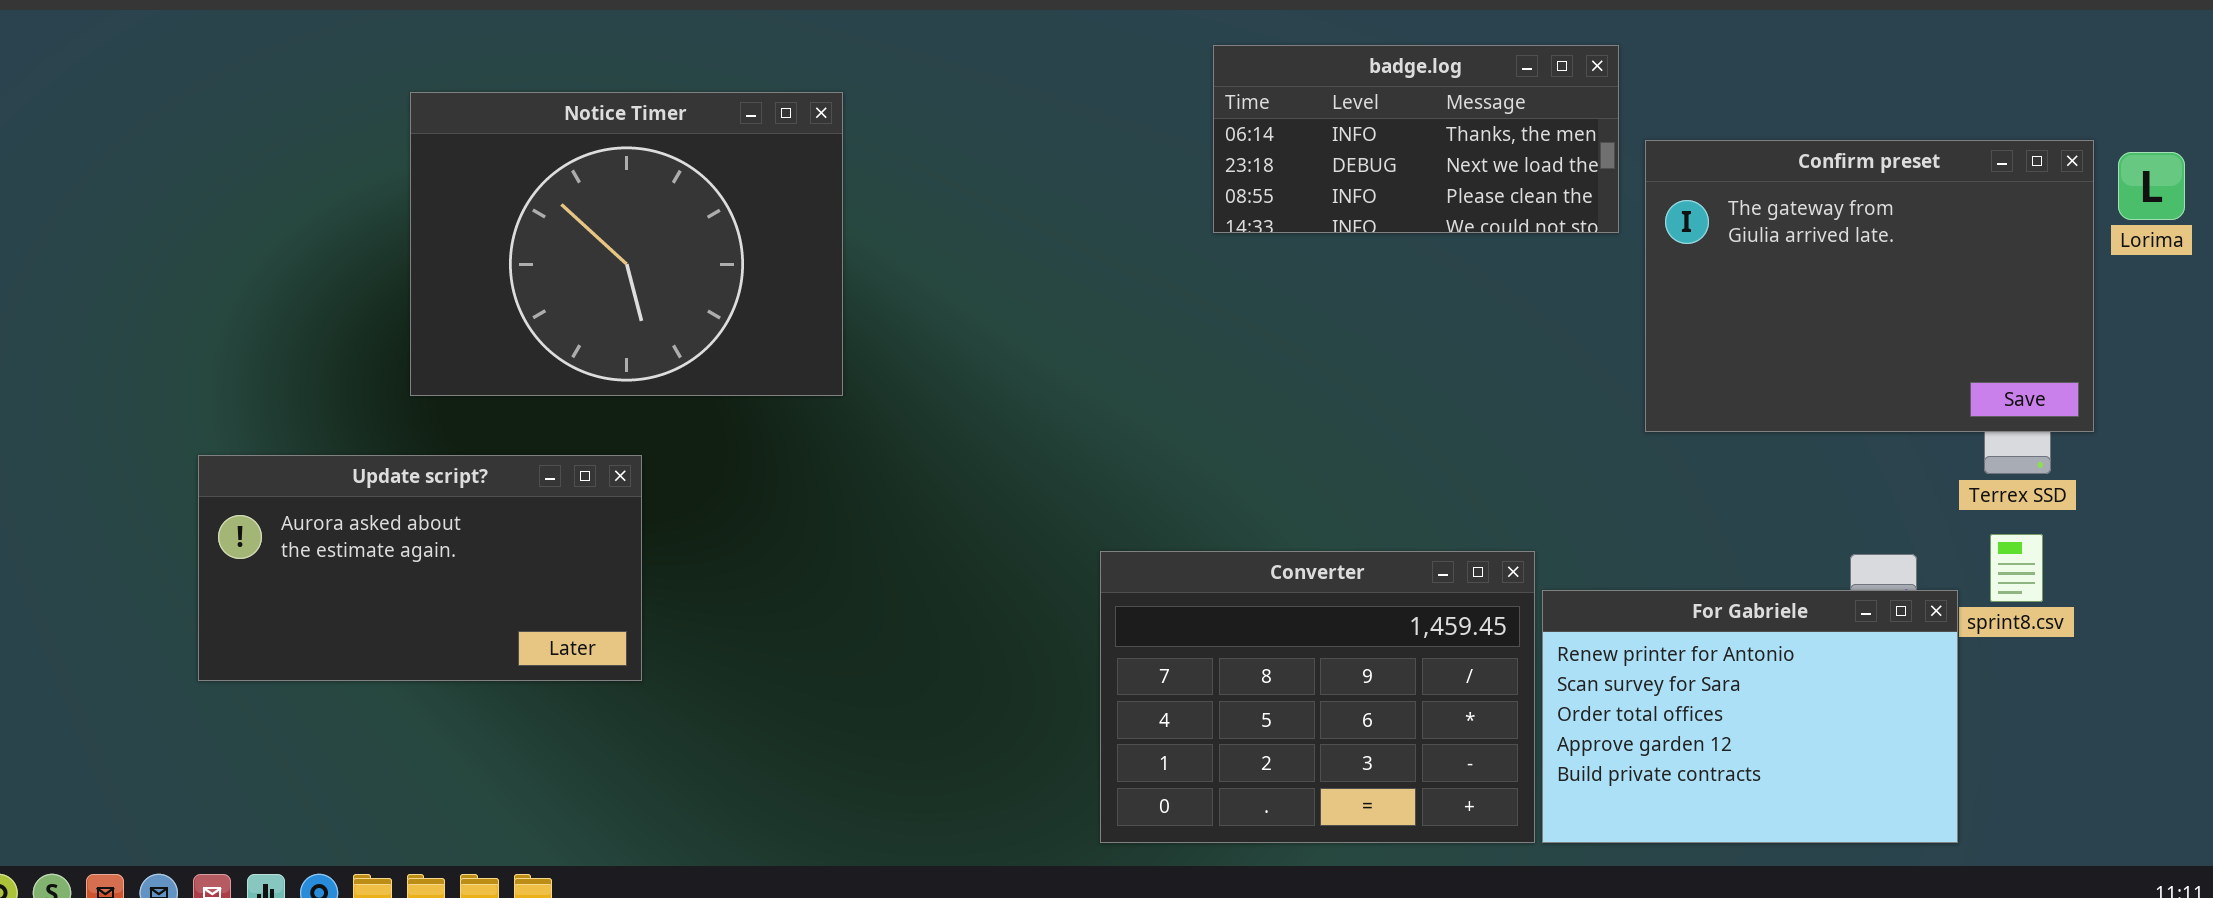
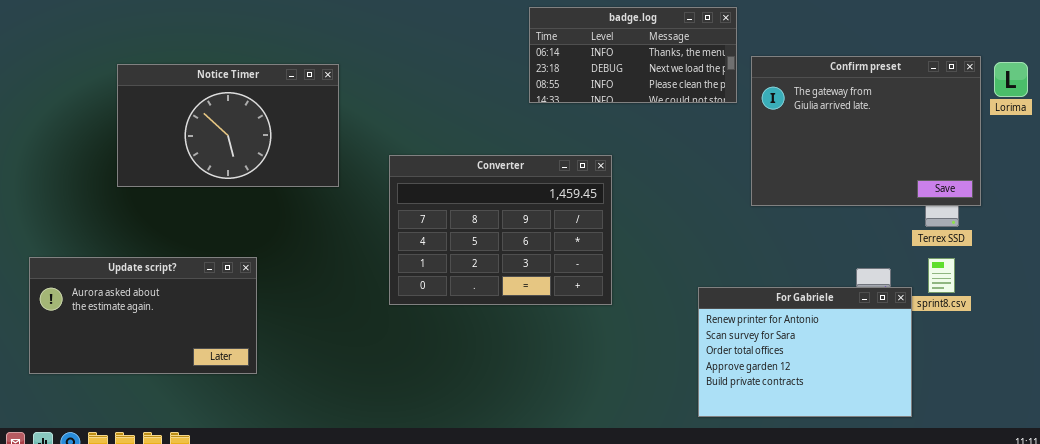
Notice Timer: [410,92,843,396] -> [117,64,339,187], resized
Update script?: [198,455,642,681] -> [29,257,257,374], moved
Converter: [1100,551,1535,843] -> [389,155,612,305], moved

